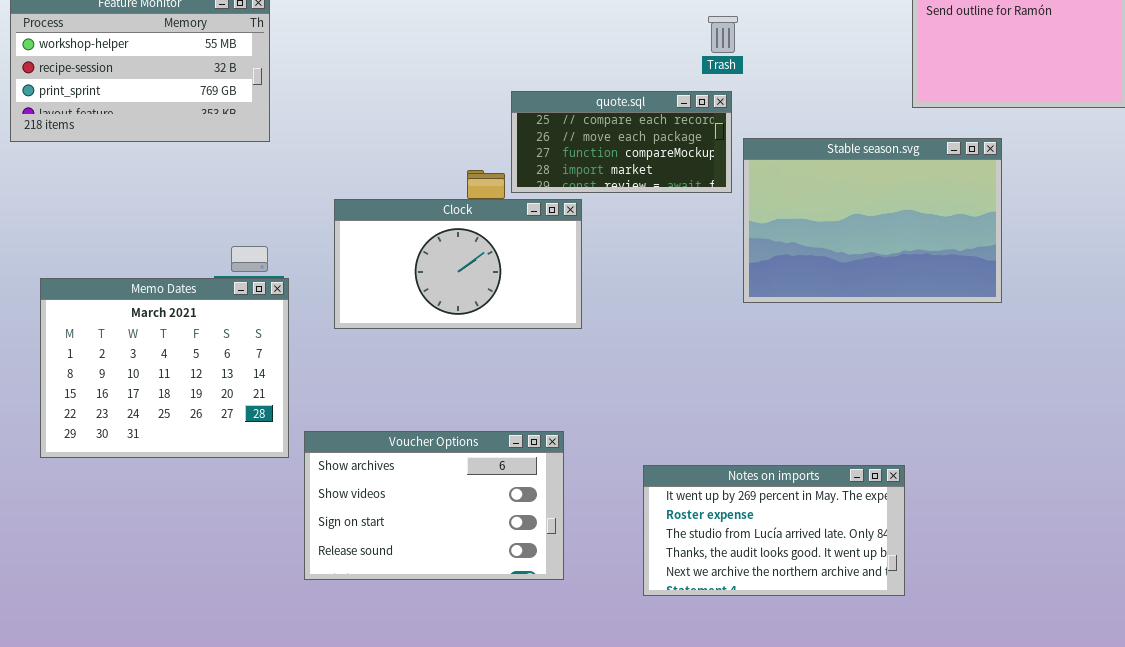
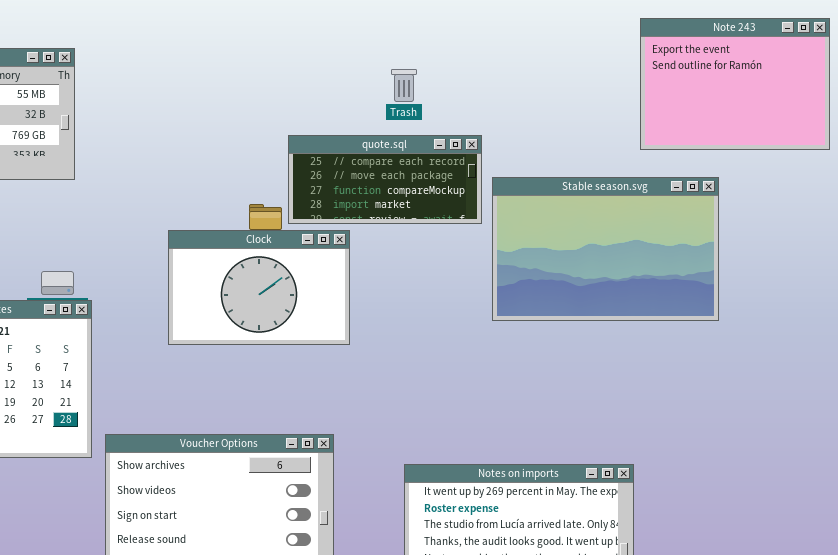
Trash: [708,16,738,53] -> [391,69,417,102], moved
Clock: [334,199,582,329] -> [168,230,350,345], resized

